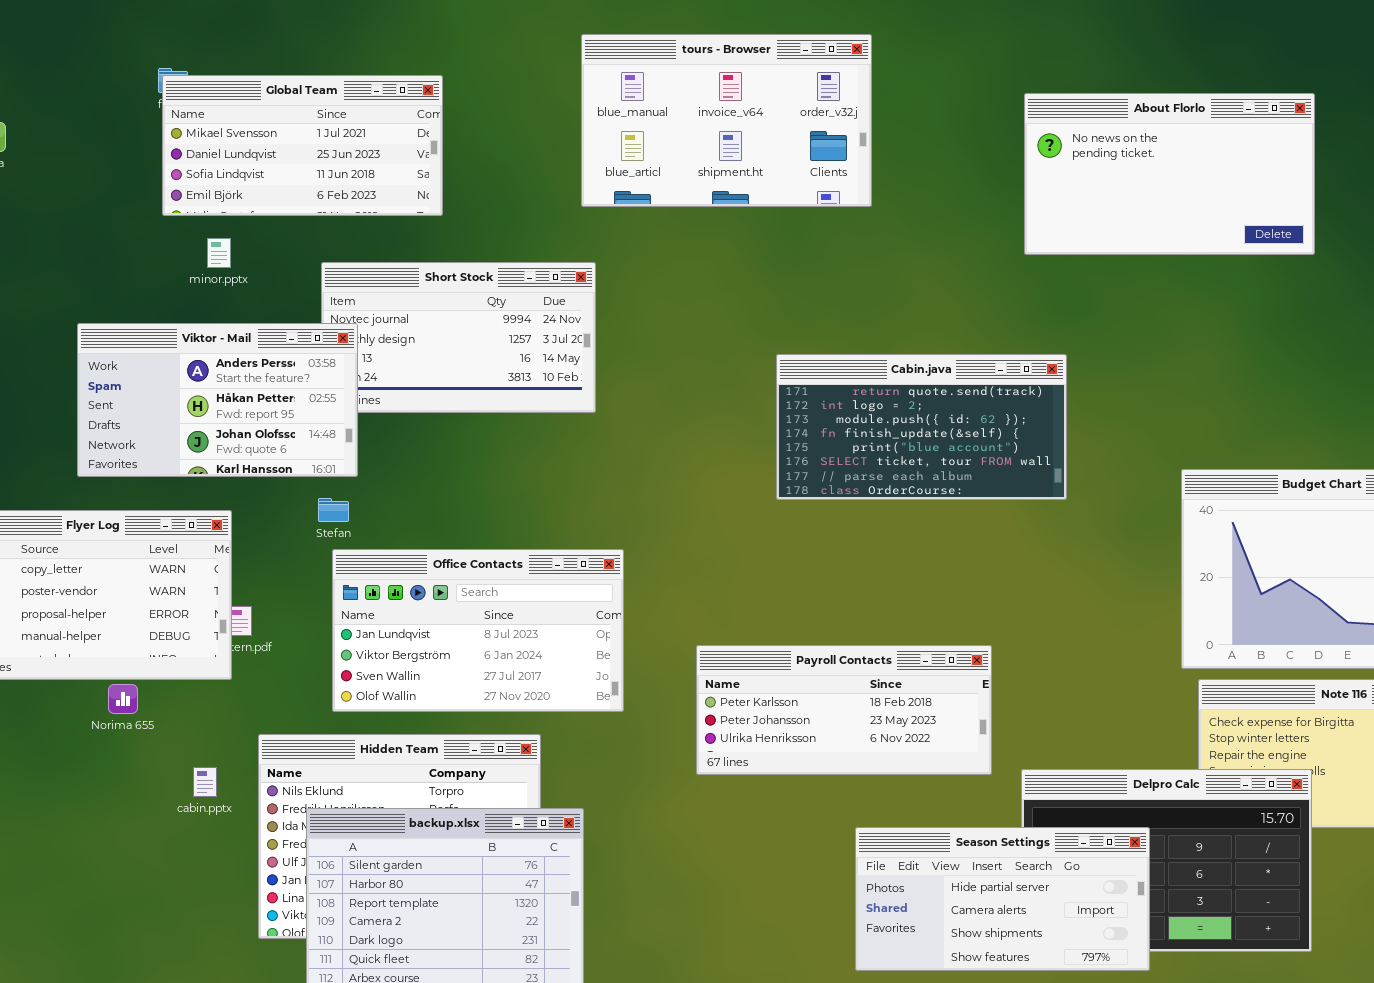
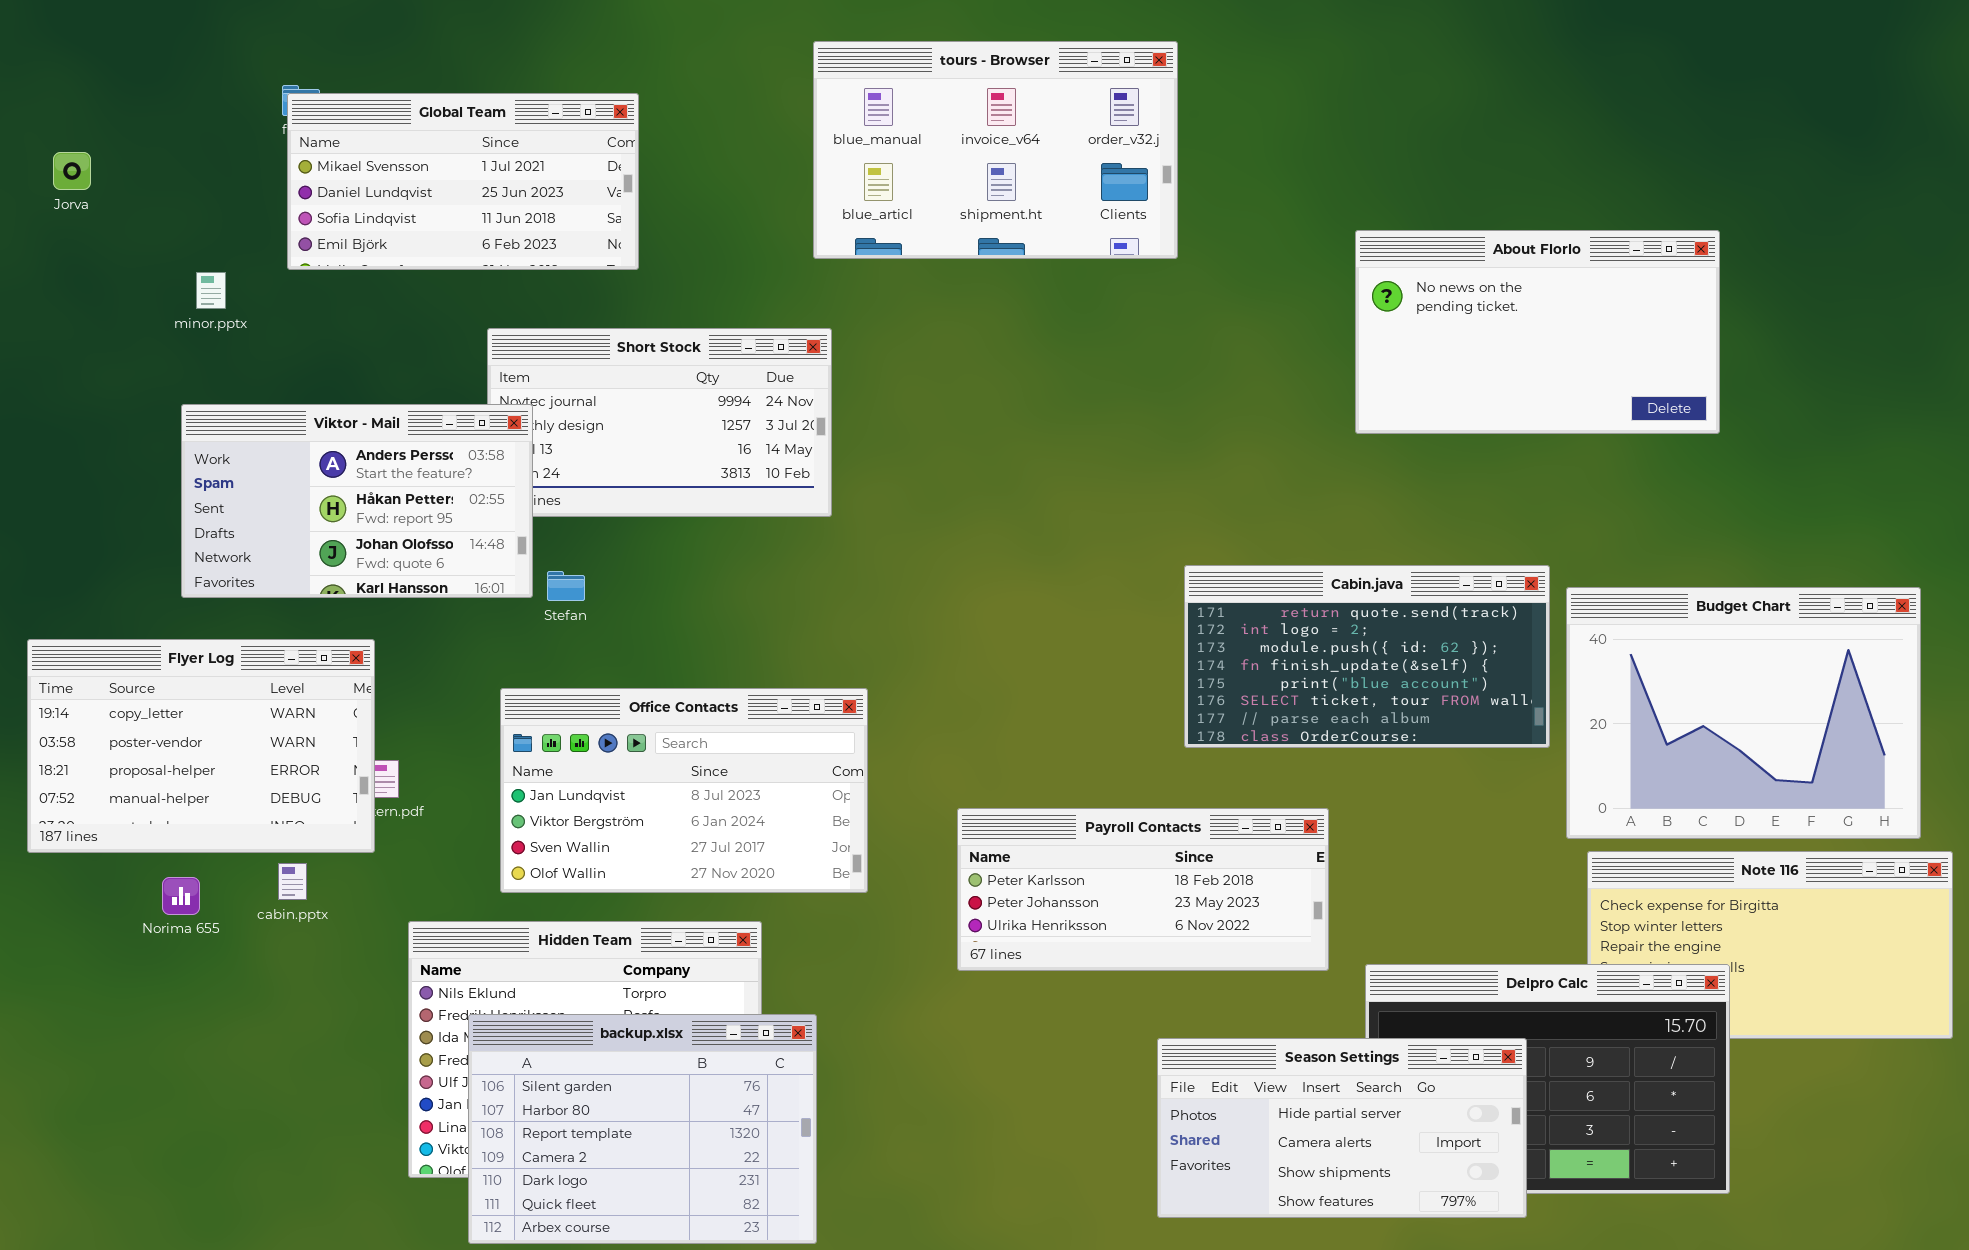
About Florlo: [1024,93,1315,255] -> [1355,230,1720,434], moved
minor.pptx: [207,238,231,268] -> [196,272,226,309], moved
Cabin.java: [776,354,1067,500] -> [1184,565,1550,748], moved
Stefan: [318,498,349,522] -> [547,571,585,601], moved
Norima 655: [108,684,138,714] -> [162,877,200,915], moved
cabin.pptx: [193,767,217,797] -> [278,863,307,900], moved

